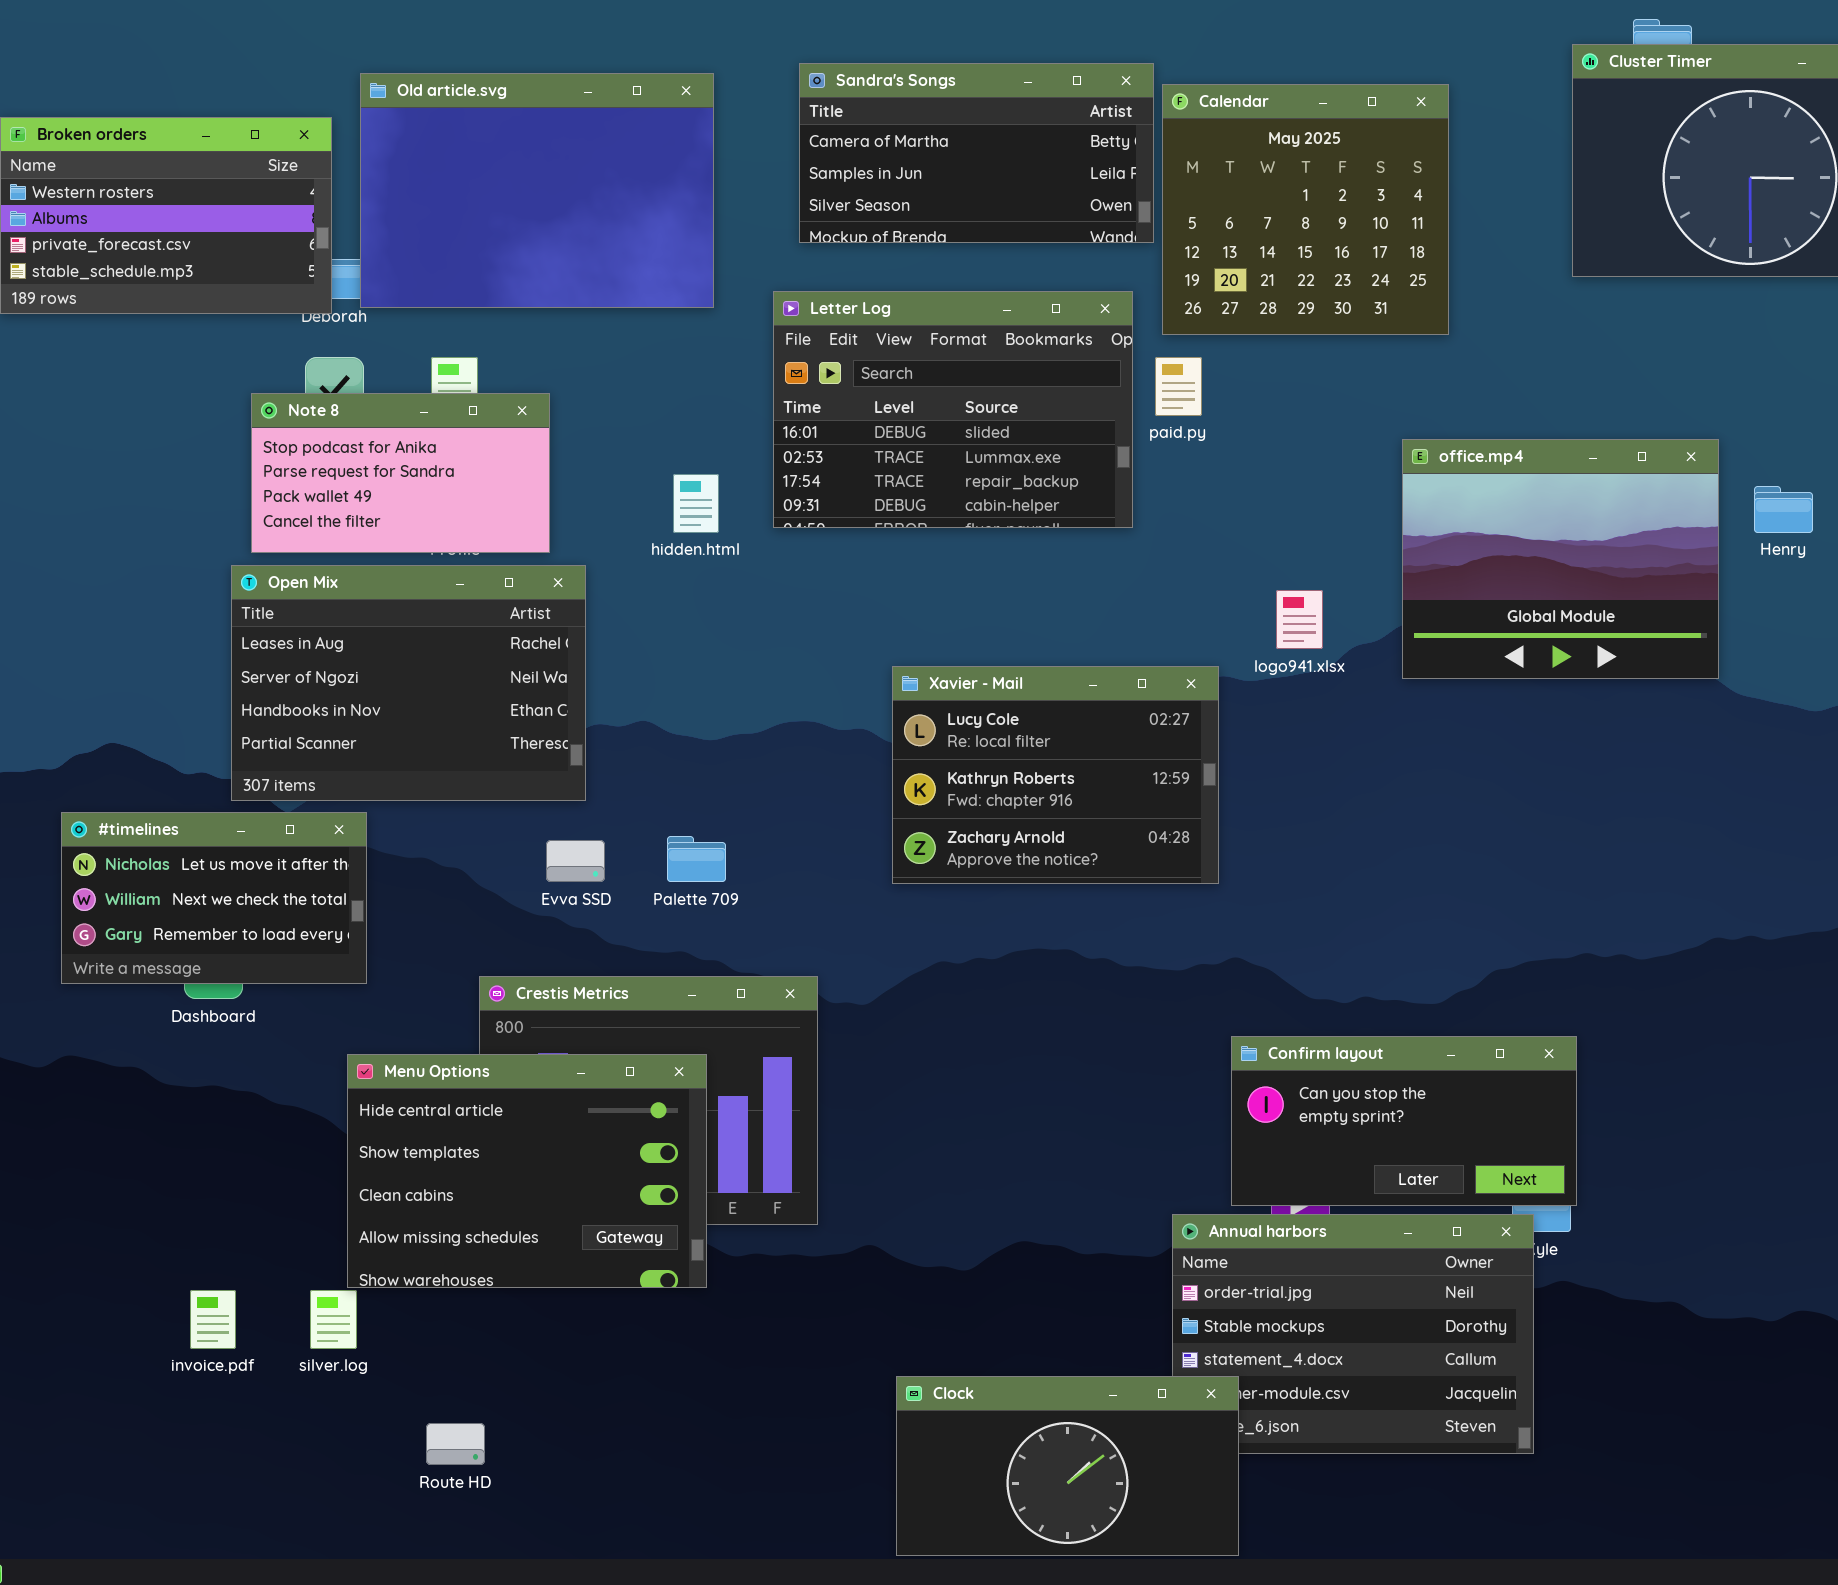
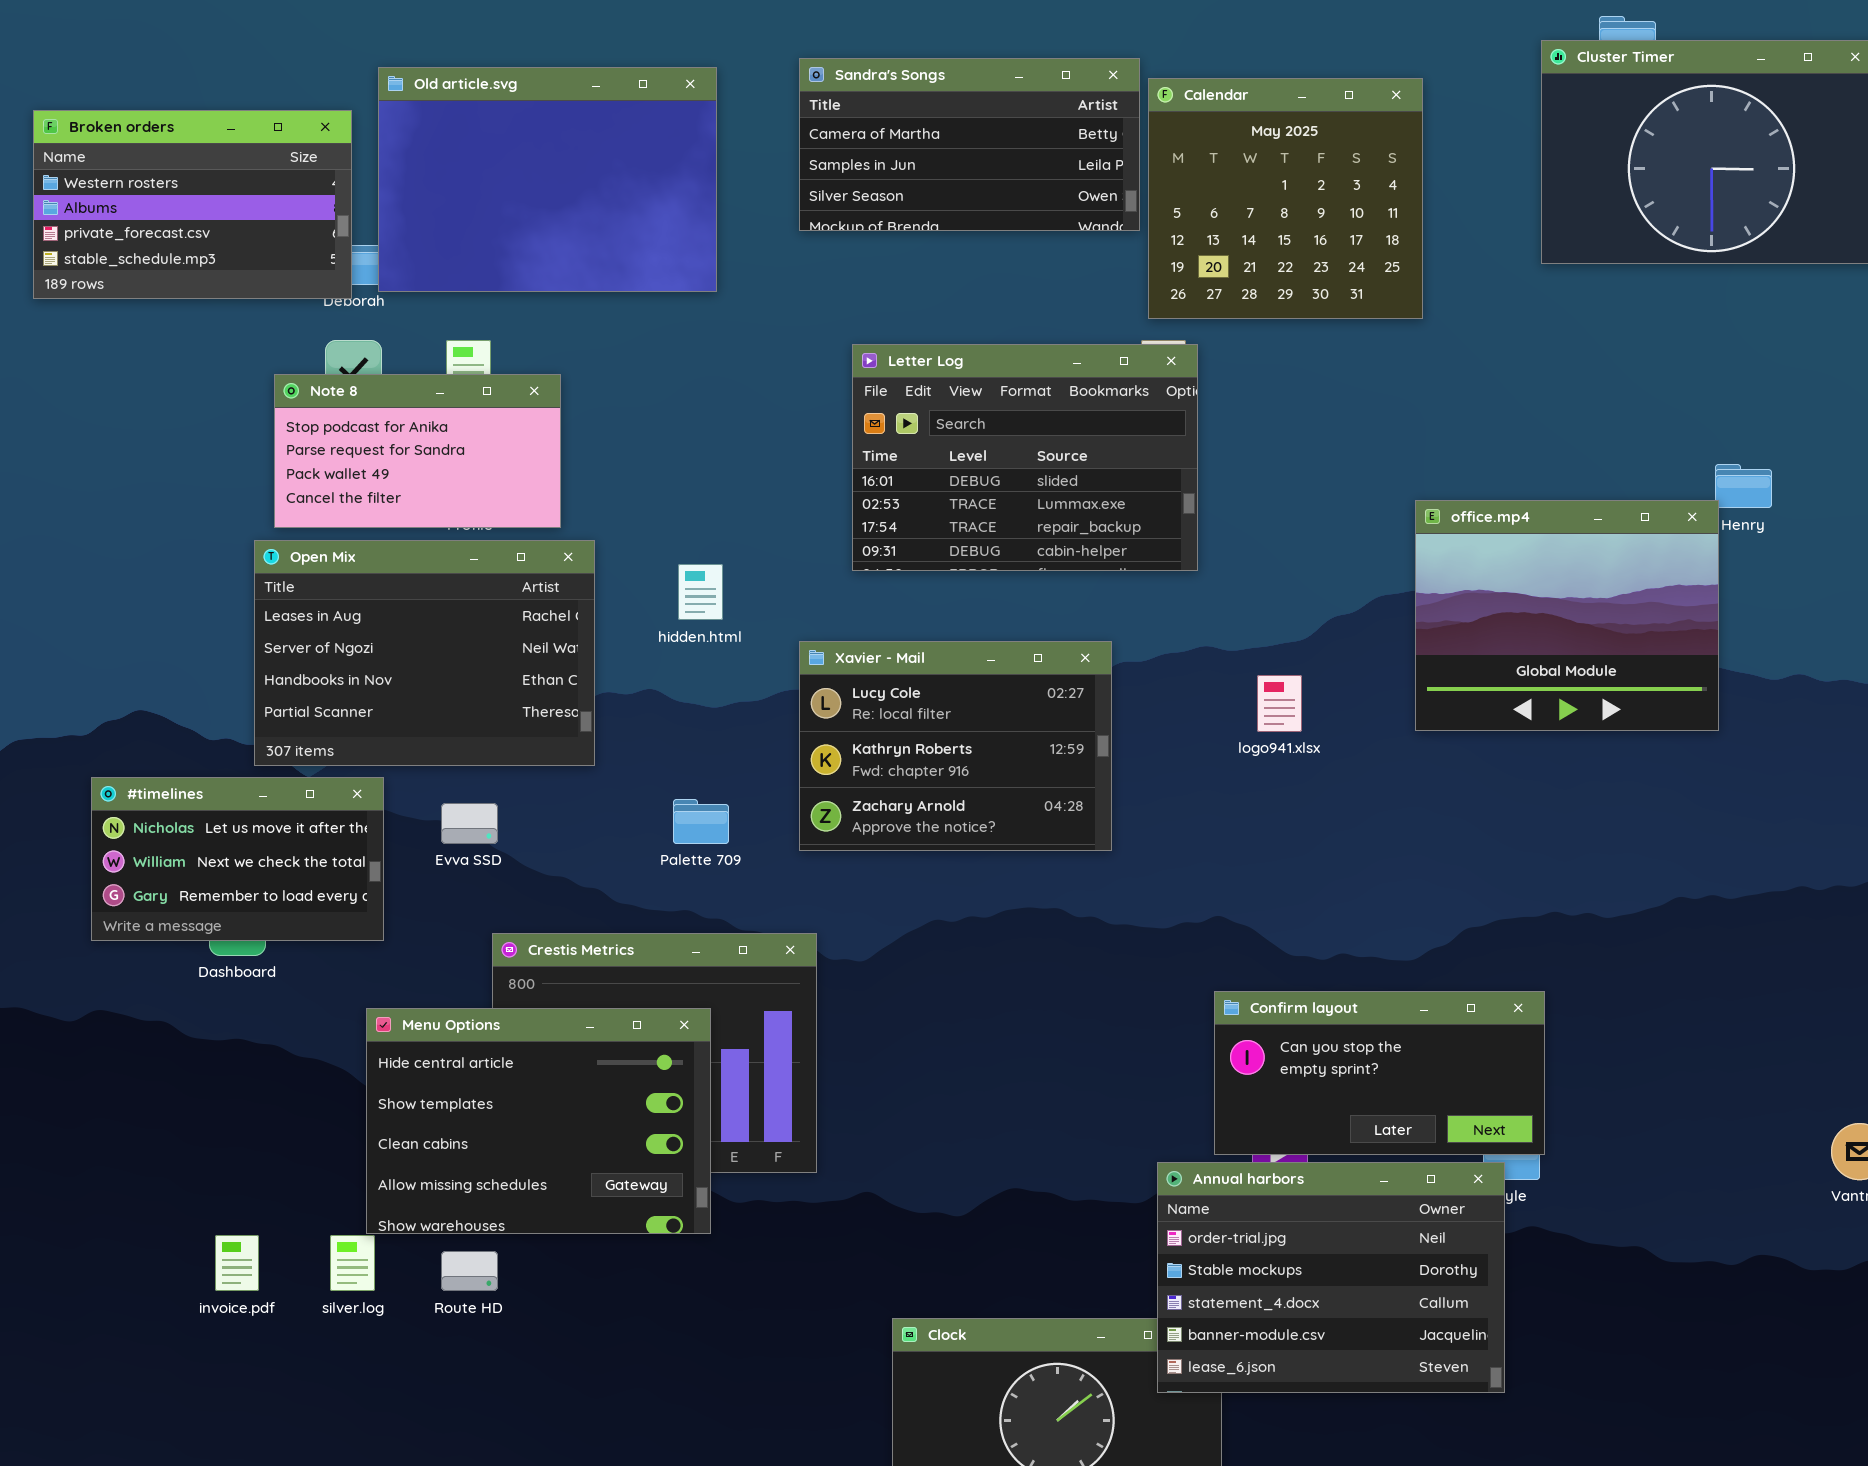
Letter Log: [773,291,1133,528] -> [852,344,1198,571], moved
office.mp4: [1402,439,1719,679] -> [1415,500,1719,731], moved
hidden.html: [673,474,719,533] -> [678,564,723,620], moved
logo941.xlsx: [1276,590,1323,649] -> [1257,675,1302,732], moved
Xavier - Mail: [892,666,1219,884] -> [799,641,1112,851], moved
Evva SSD: [546,840,605,882] -> [441,803,498,844], moved
Annual harbors: [1172,1214,1534,1454] -> [1157,1162,1505,1393], raised
Route HD: [426,1423,485,1465] -> [441,1251,498,1291], moved

